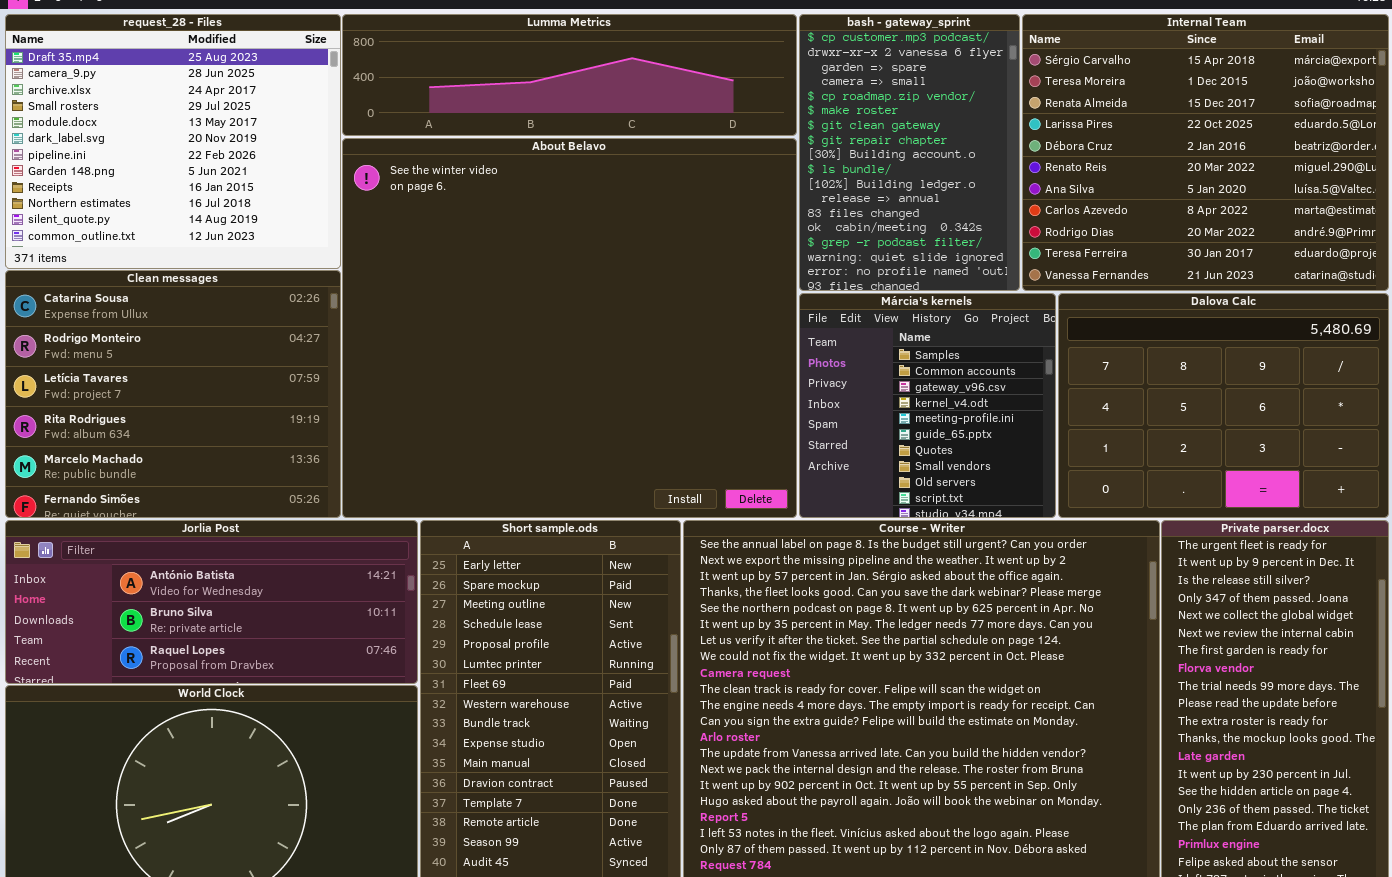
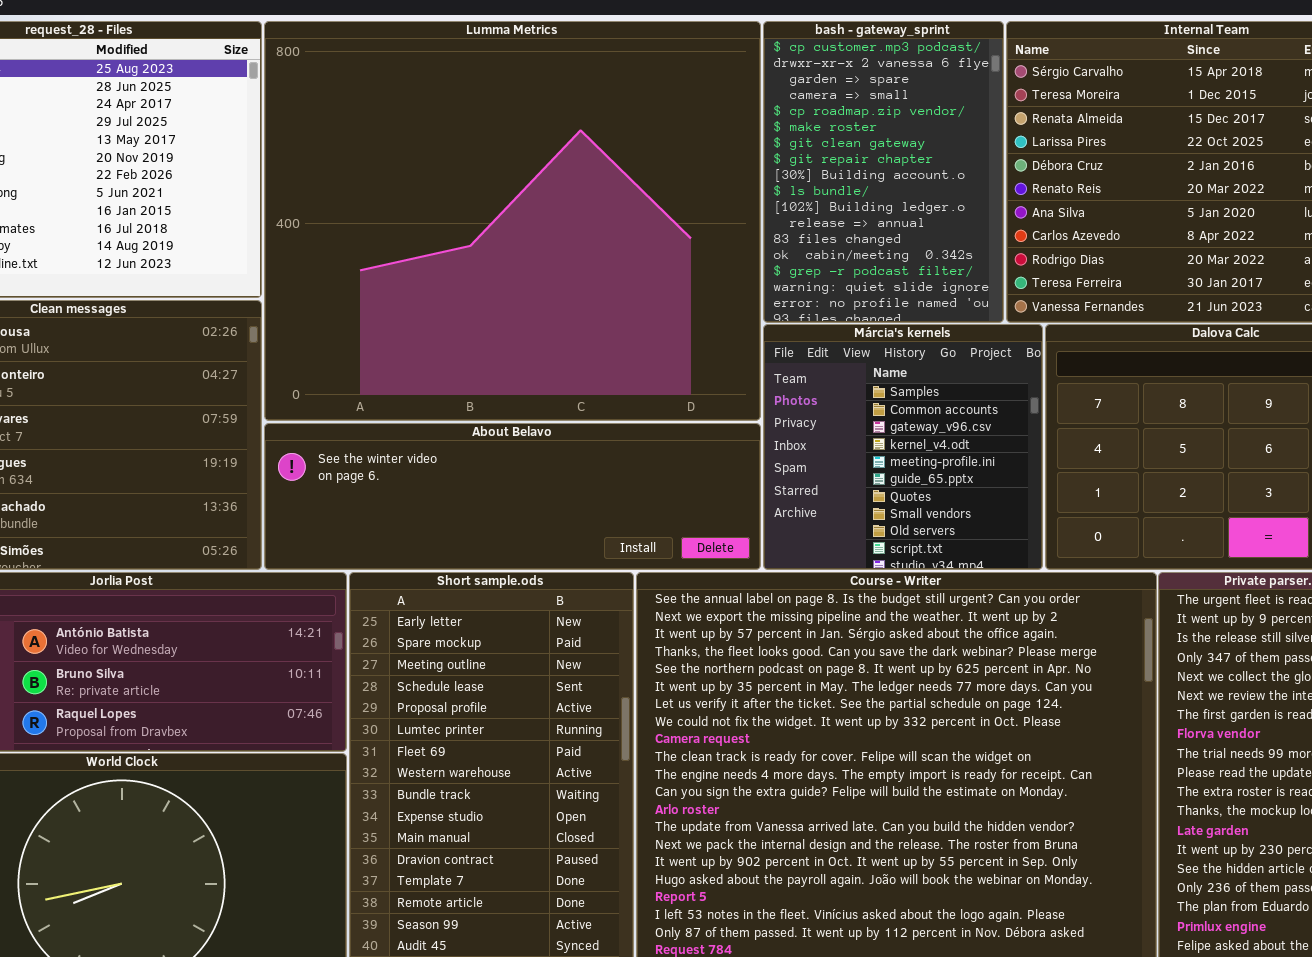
Lumma Metrics: [342,14,797,136] -> [264,21,761,421], resized
About Belavo: [342,138,797,518] -> [264,423,761,570], resized

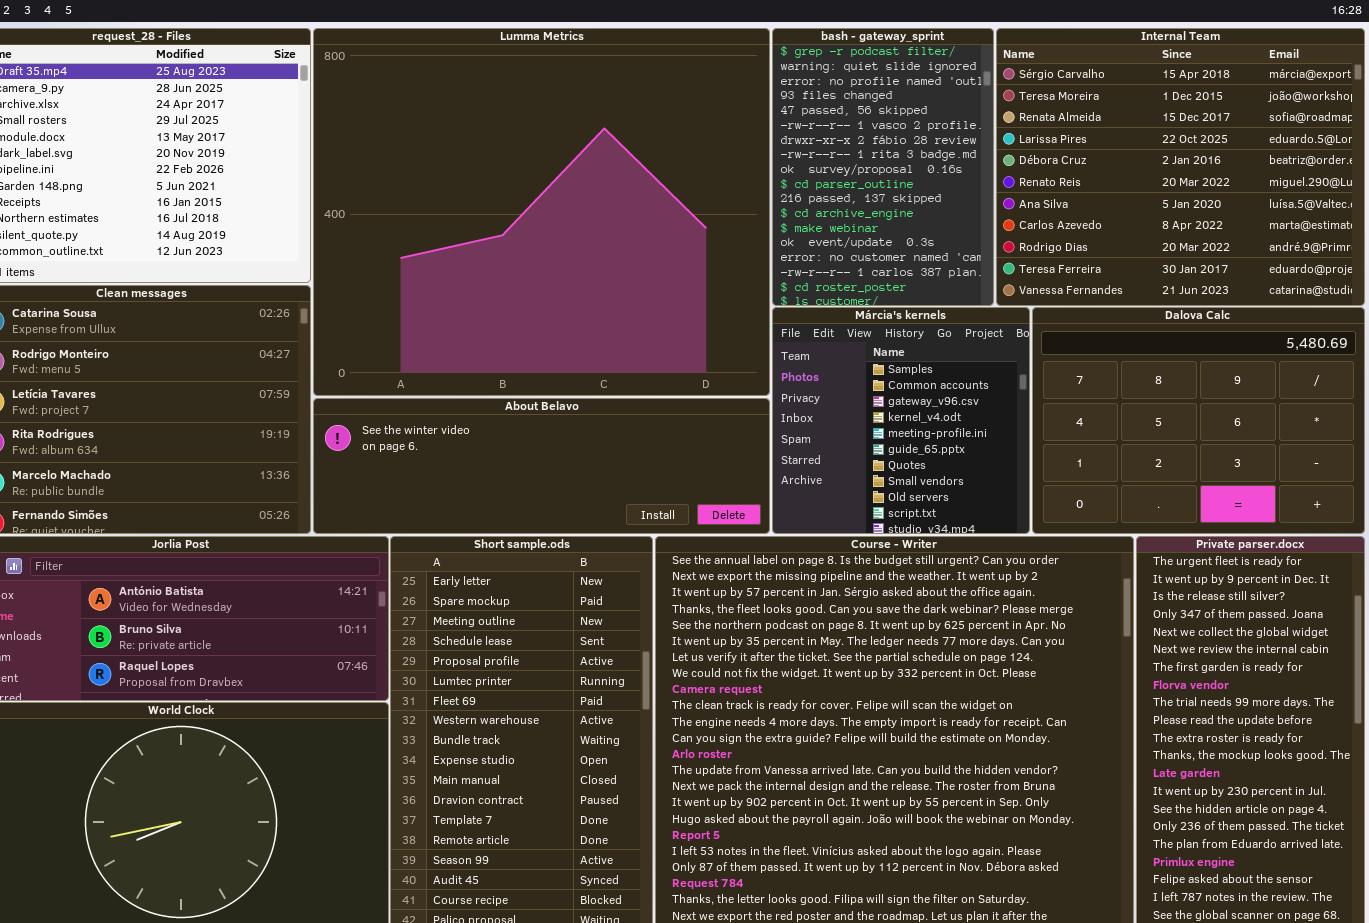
bash - gateway_sprint: [763,21,1004,323] -> [772,28,994,306], scrolled down 14 rows

